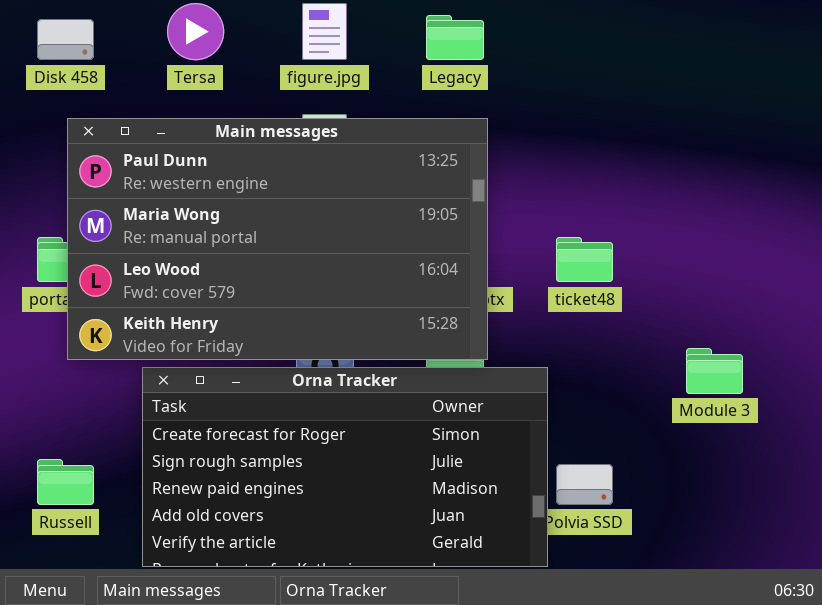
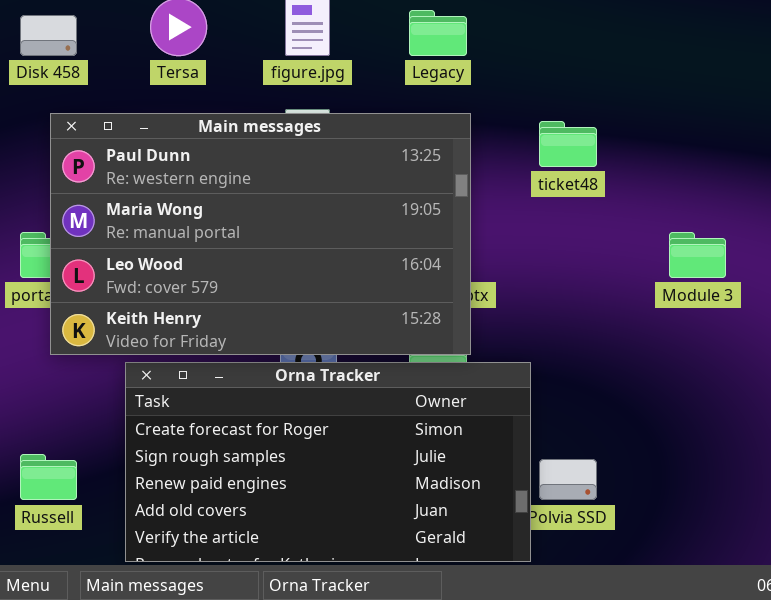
ticket48: [556,237,613,282] -> [539,121,597,167], moved
Module 3: [686,348,743,394] -> [669,232,726,278], moved

